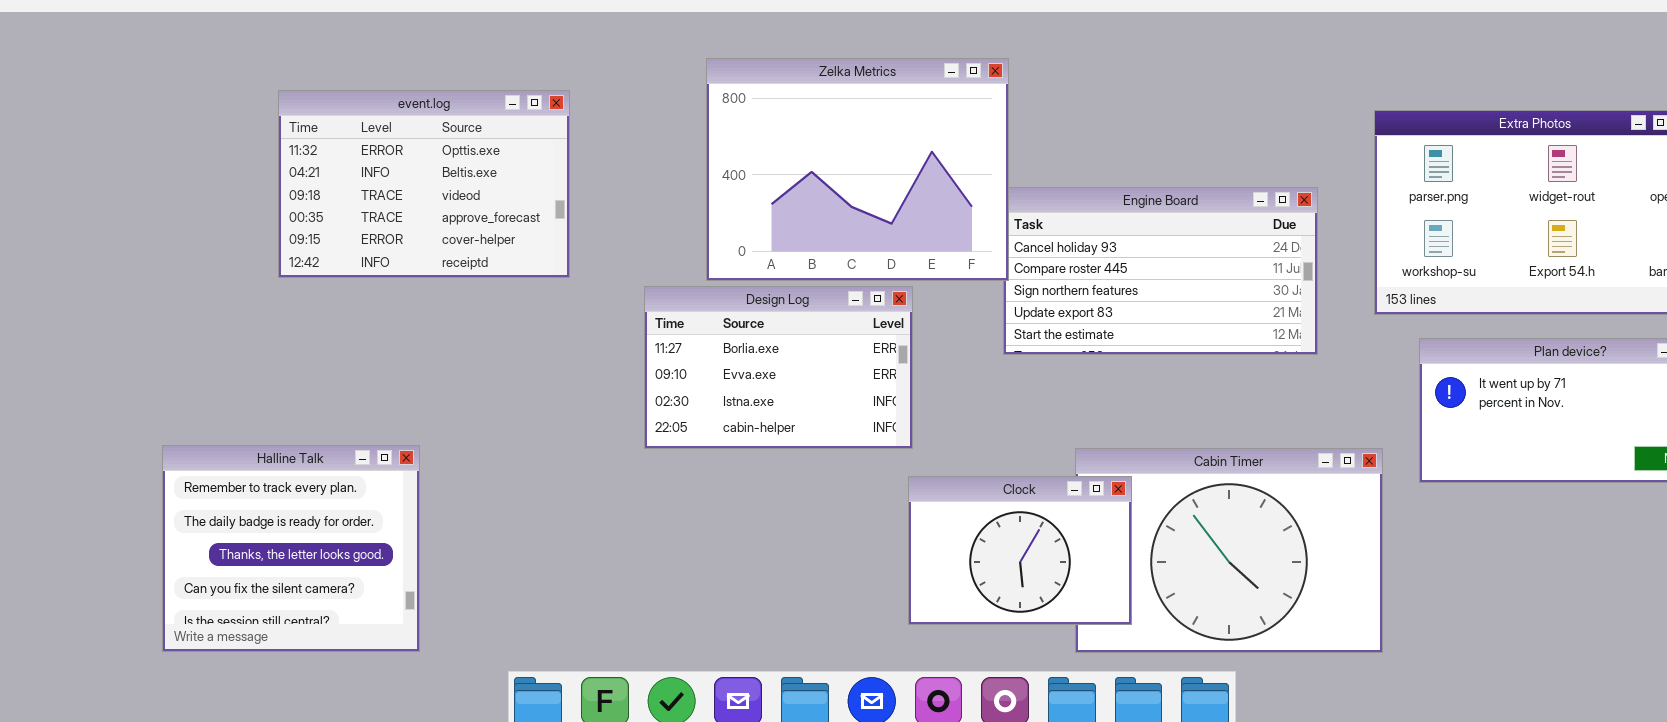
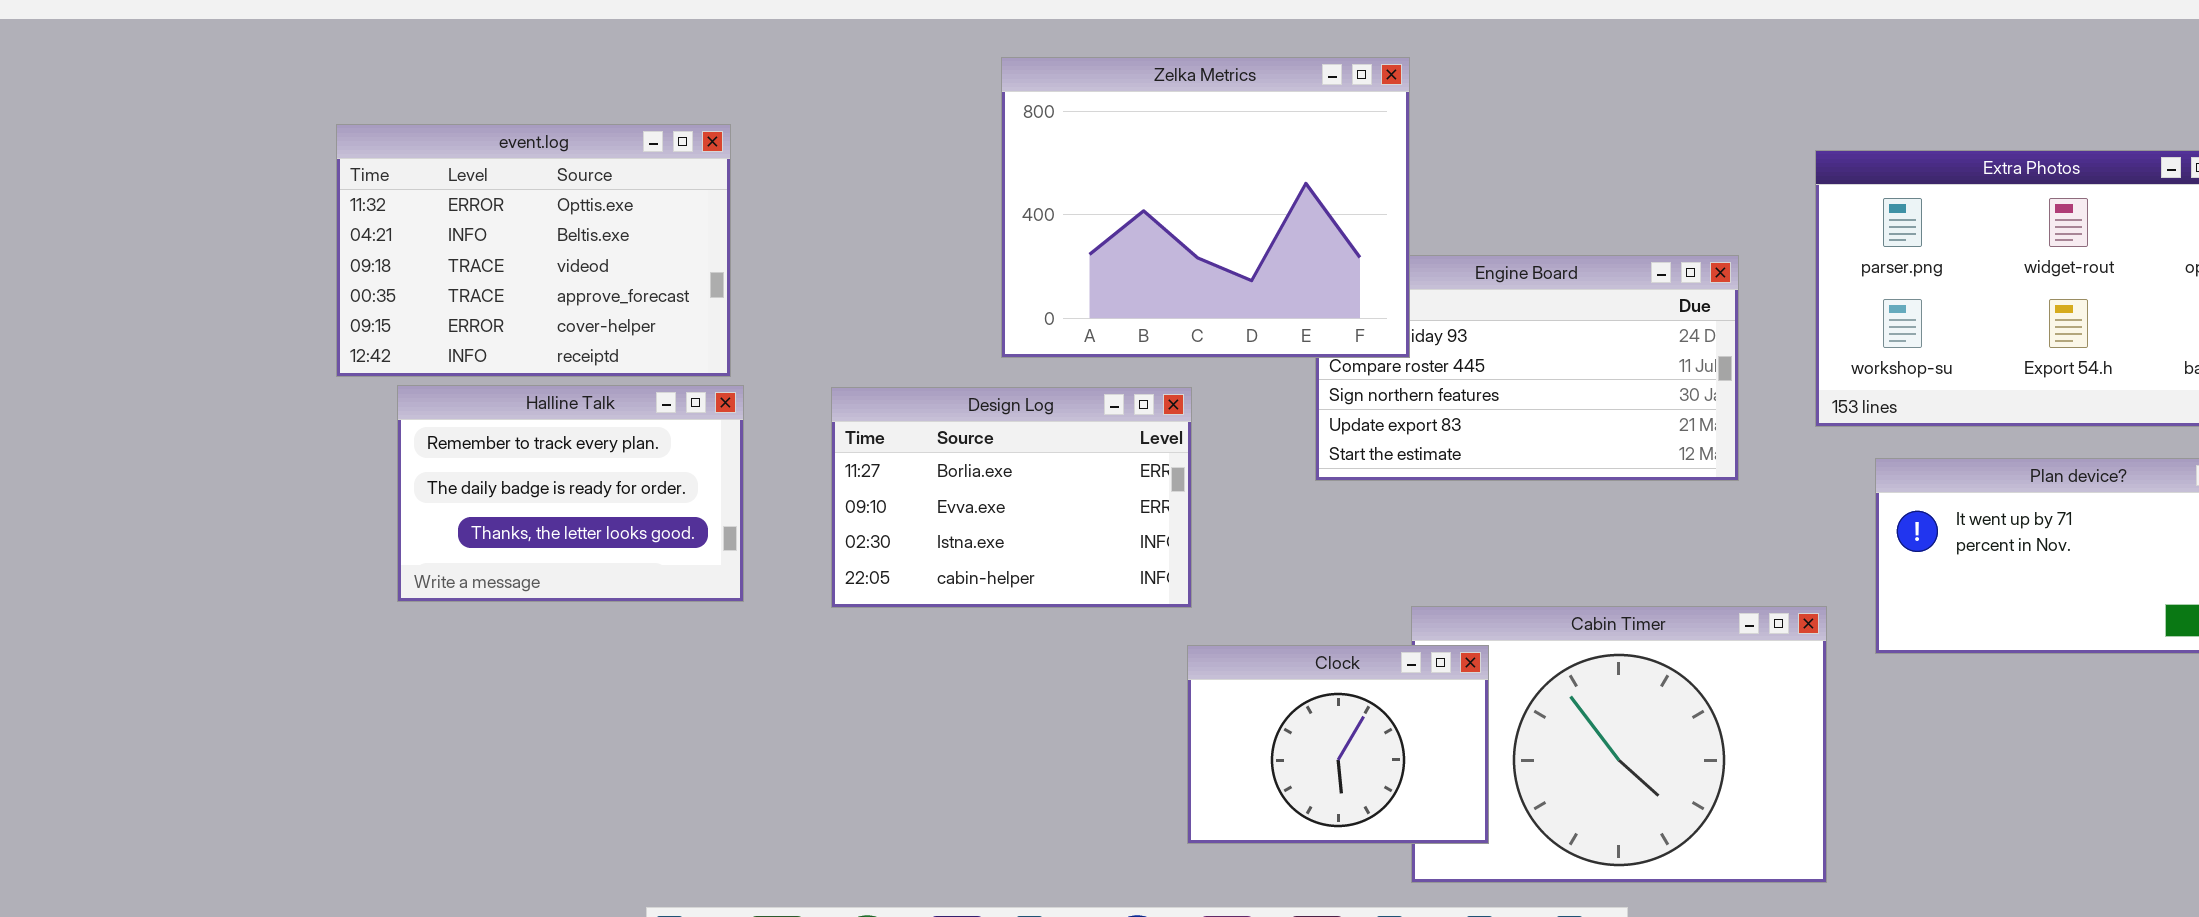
Zelka Metrics: [706,58,1009,281] -> [1001,57,1410,358], moved
Halline Talk: [162,445,420,652] -> [397,385,744,602], moved, resized

